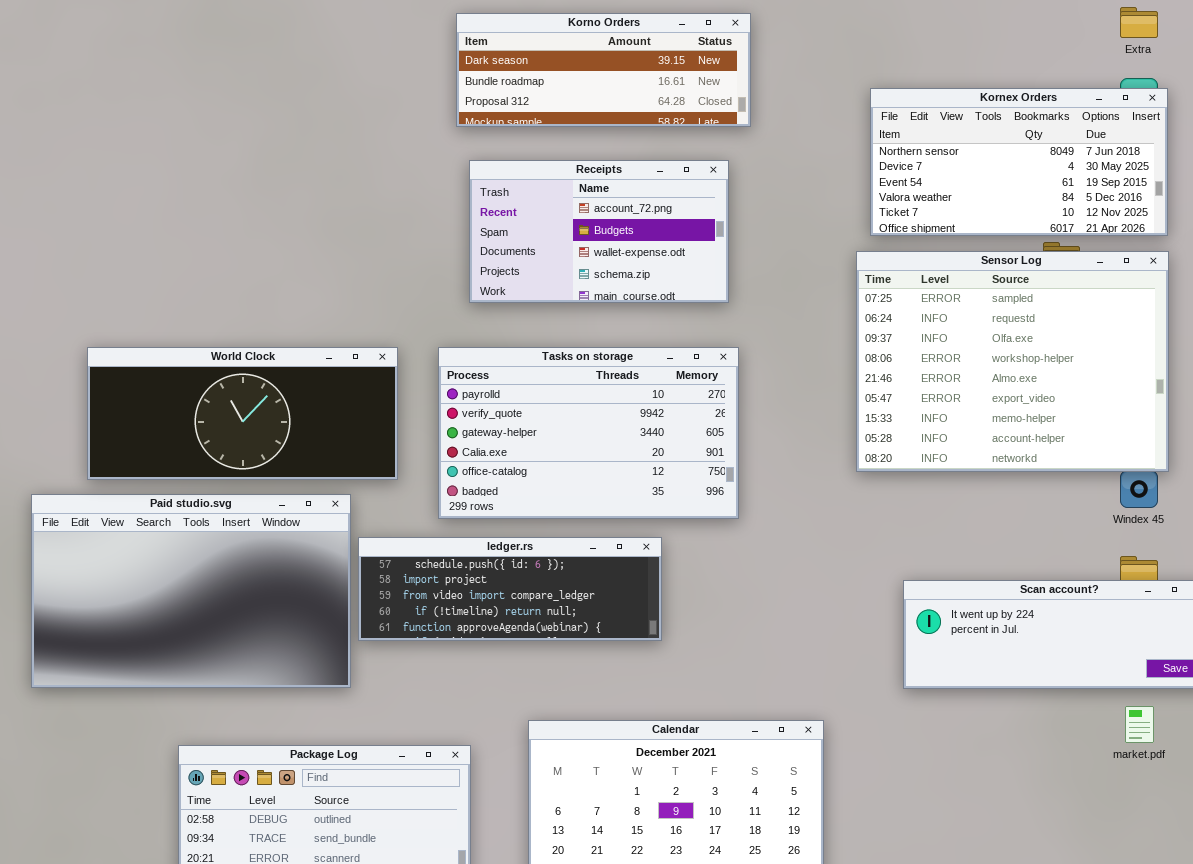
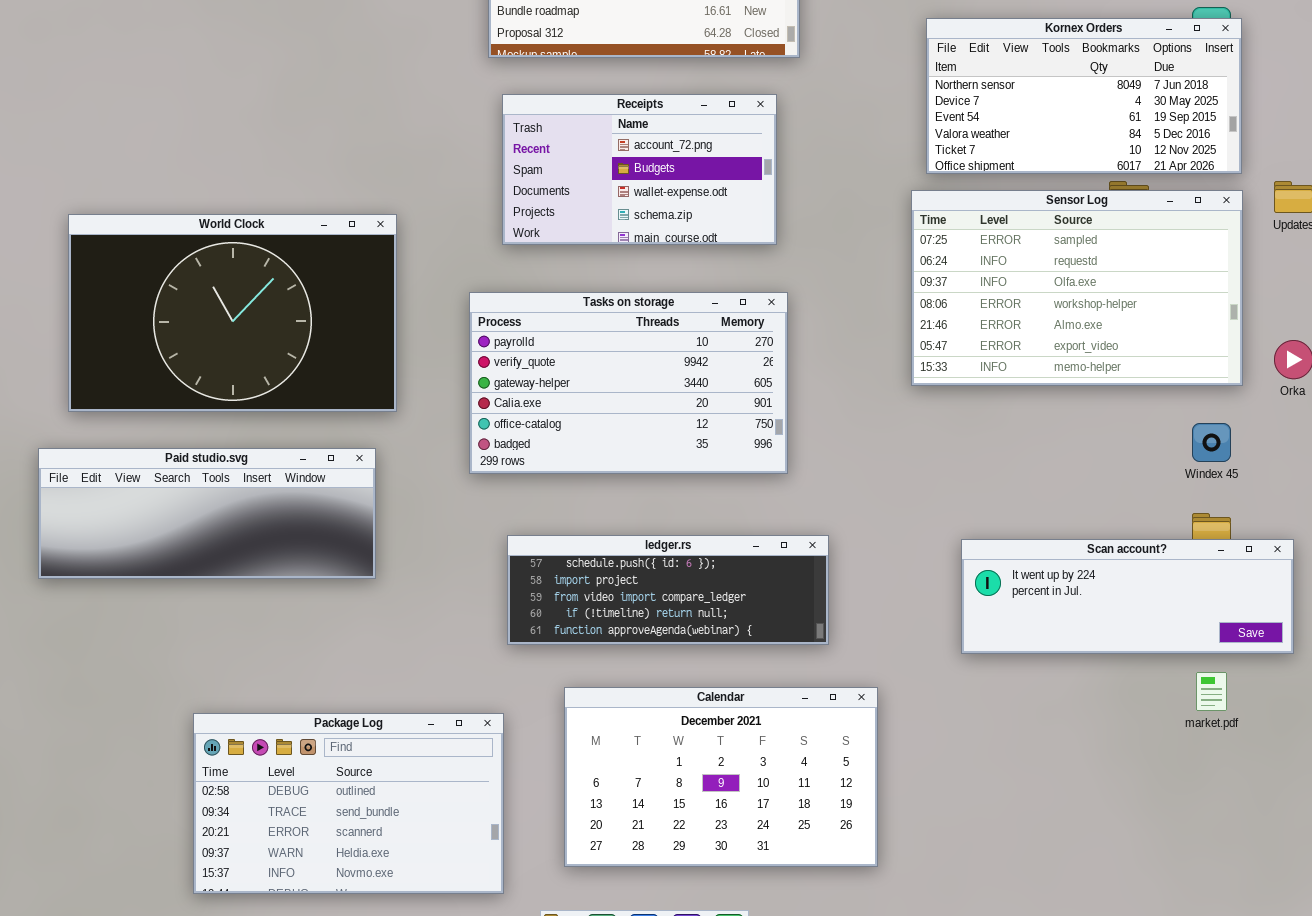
Sensor Log: [856,251,1169,472] -> [911,190,1243,386], resized
World Clock: [87,347,398,480] -> [68,214,397,412], moved, resized
Paid studio.svg: [31,494,351,688] -> [38,448,376,579], resized
ledger.rs: [358,537,662,641] -> [507,535,829,645], moved

